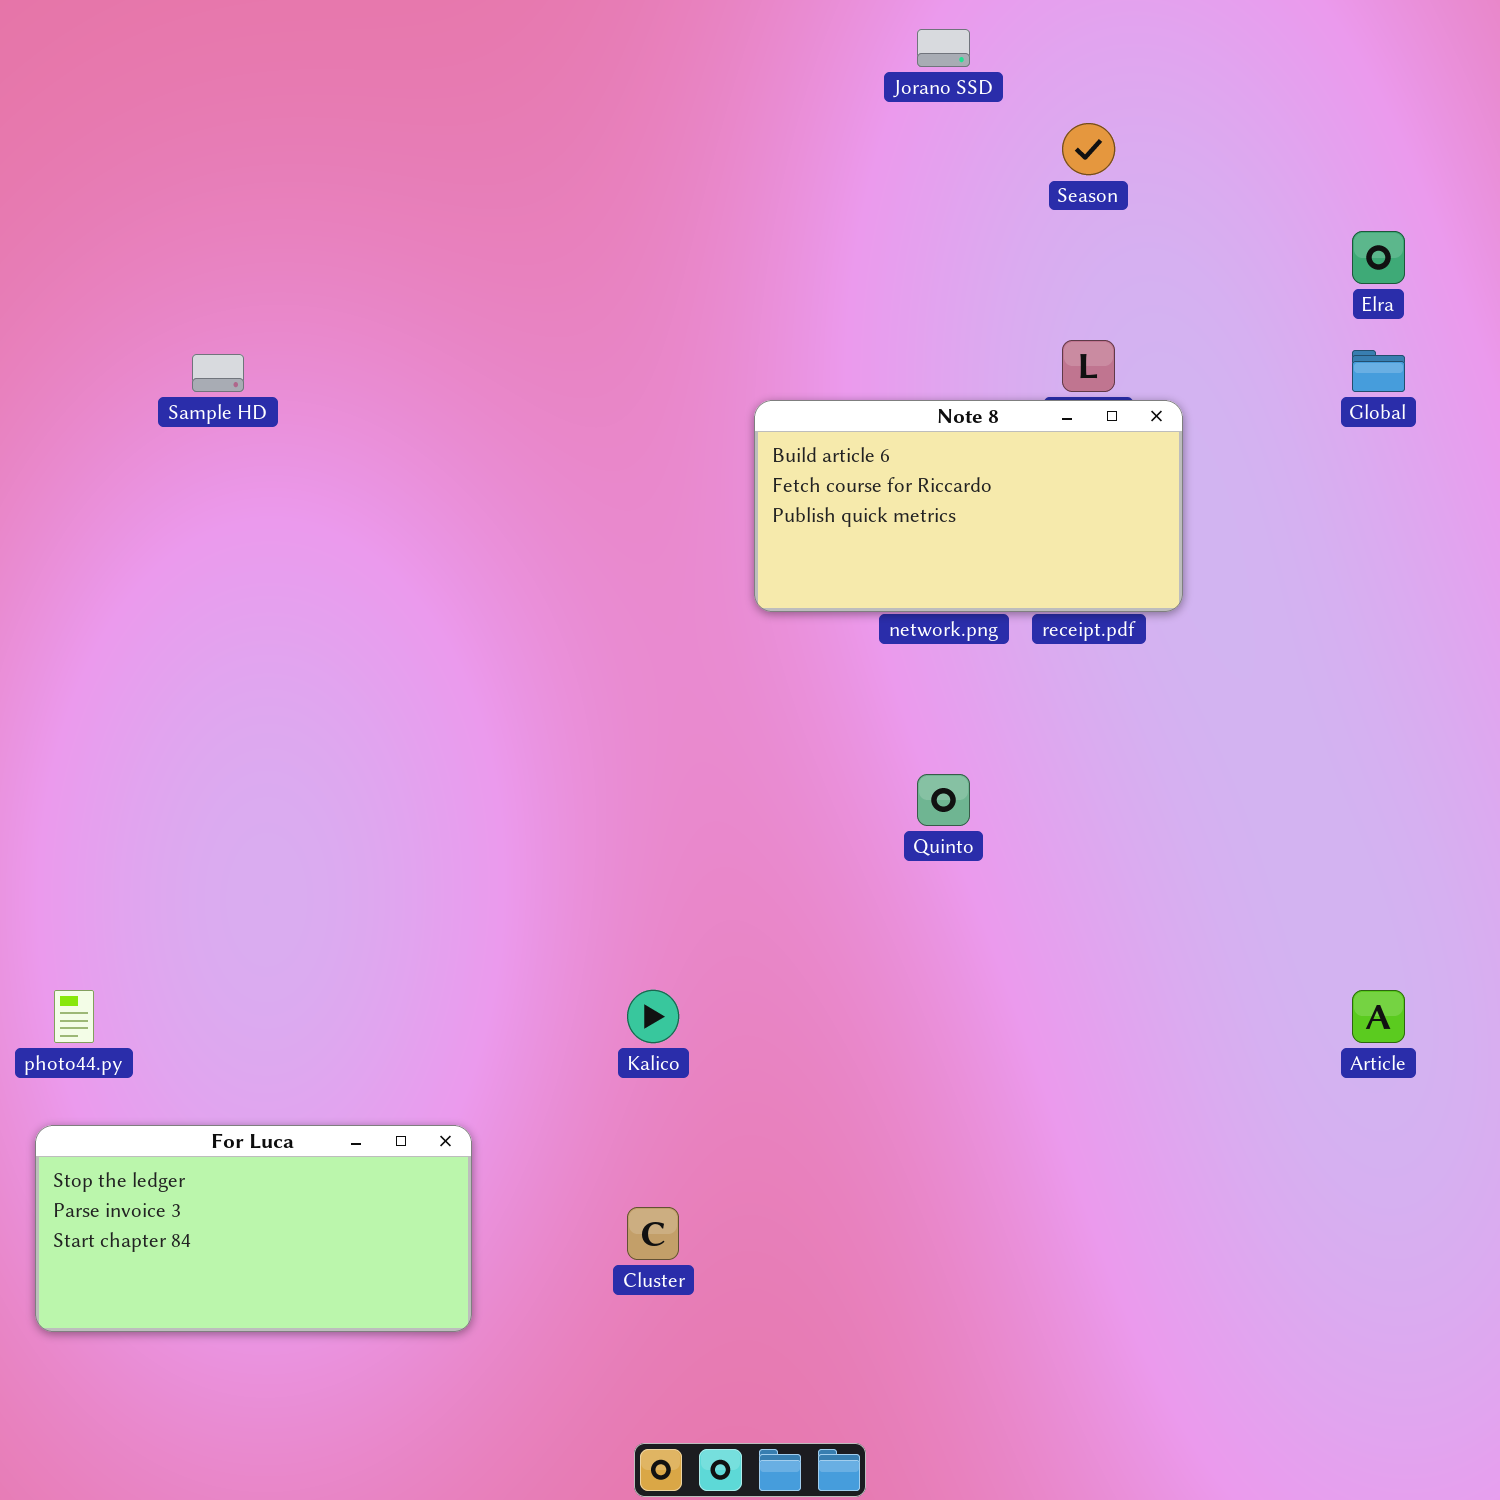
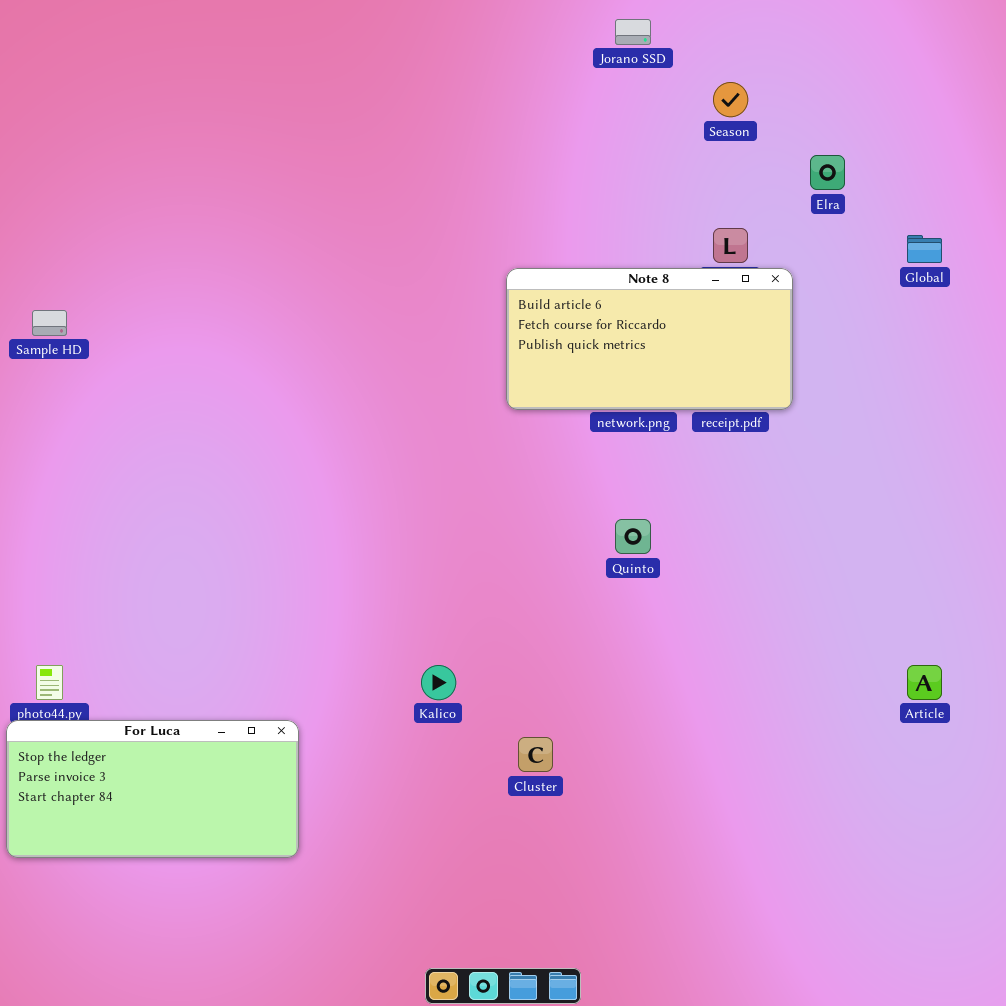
Elra: [1352,231,1405,284] -> [810,155,845,190], moved
Sample HD: [192,354,244,392] -> [32,310,67,336], moved
For Luca: [35,1125,472,1332] -> [6,720,299,858], moved
Cluster: [627,1207,679,1260] -> [518,737,553,772], moved

